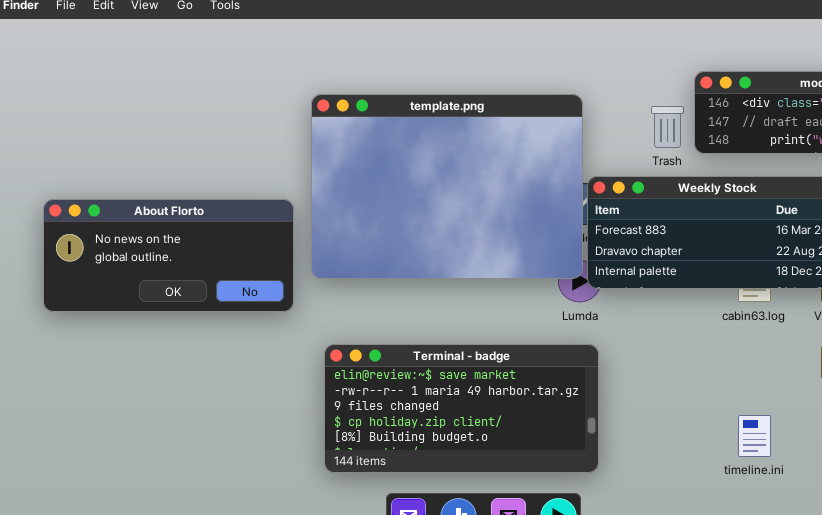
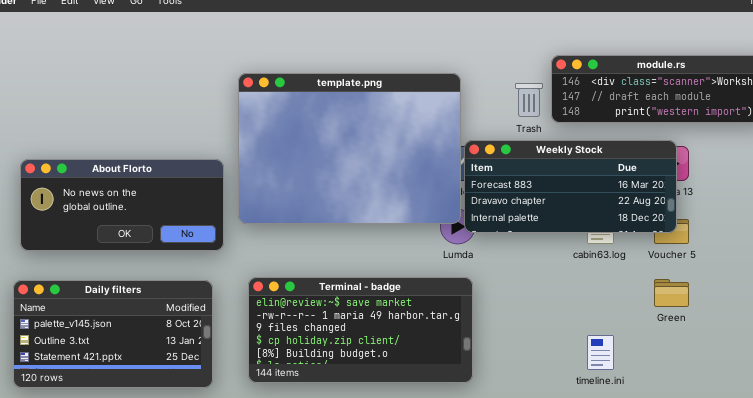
Daily filters: none -> [13,280,213,388], opened

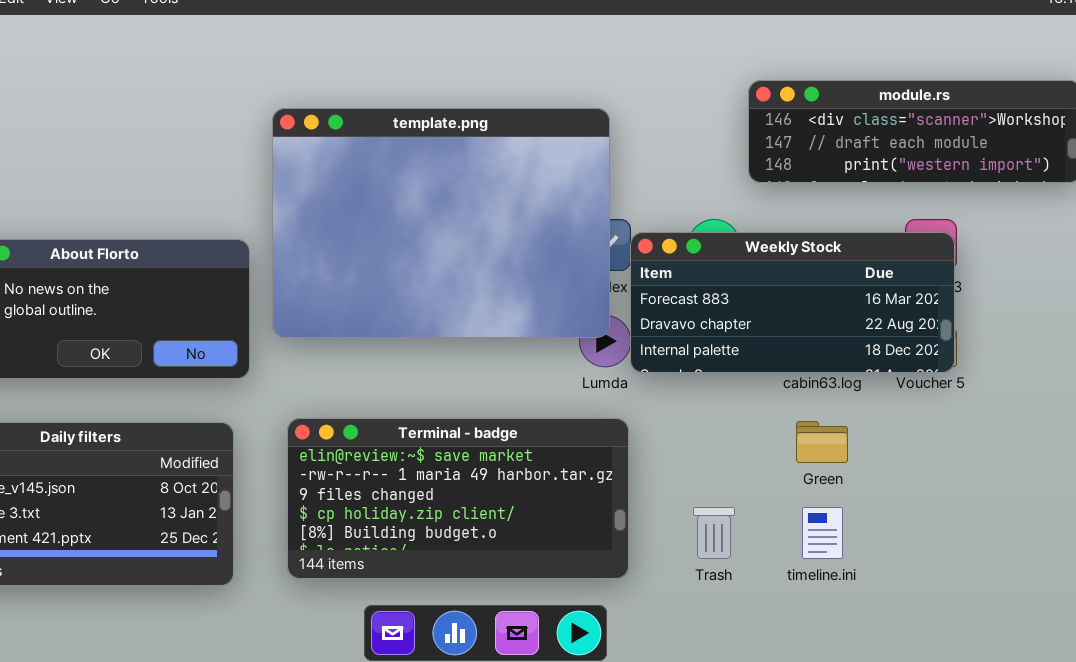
Trash: [515,83,543,117] -> [693,507,735,559], moved
Weekly Stock: [464,140,677,233] -> [630,232,955,373], moved
Green: [654,279,689,307] -> [796,421,848,463], moved

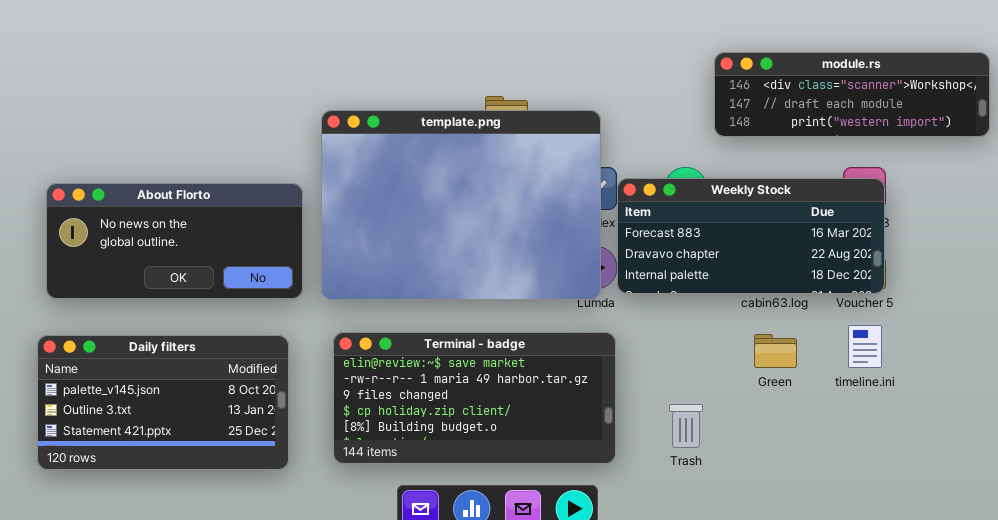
template.png: [272,108,610,338] -> [321,110,601,300], moved
timeline.ini: [802,507,843,559] -> [848,325,882,368], moved

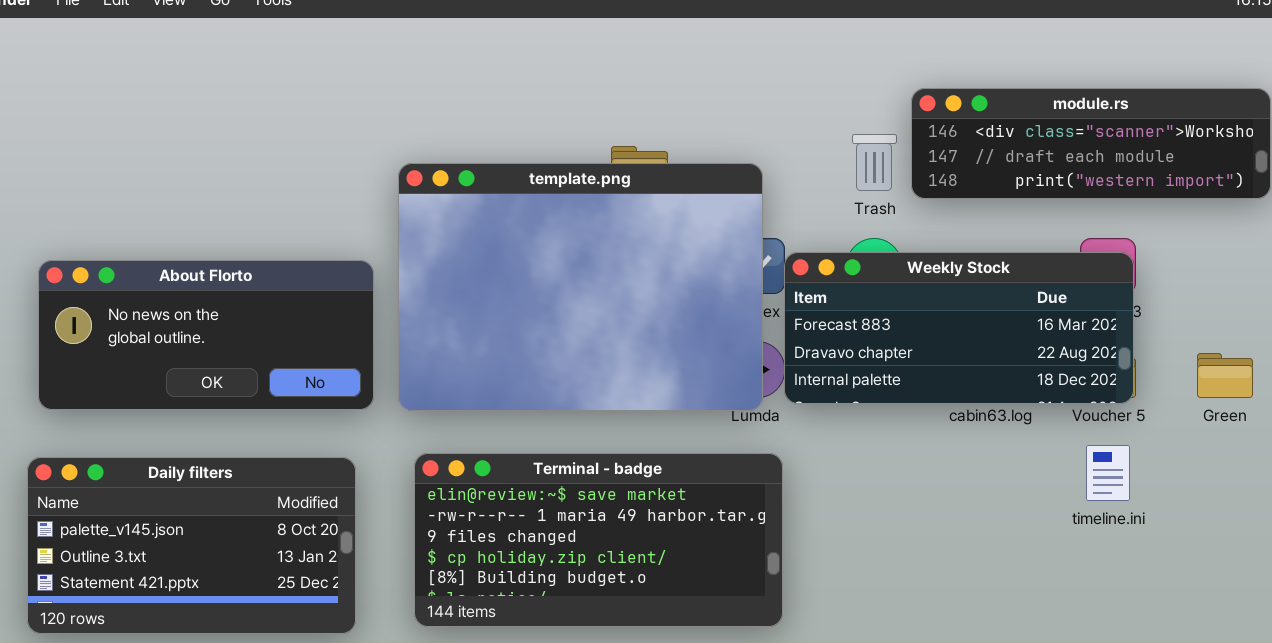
Green: [754,334,797,368] -> [1197,353,1253,398], moved
Trash: [669,404,703,448] -> [852,134,897,191], moved

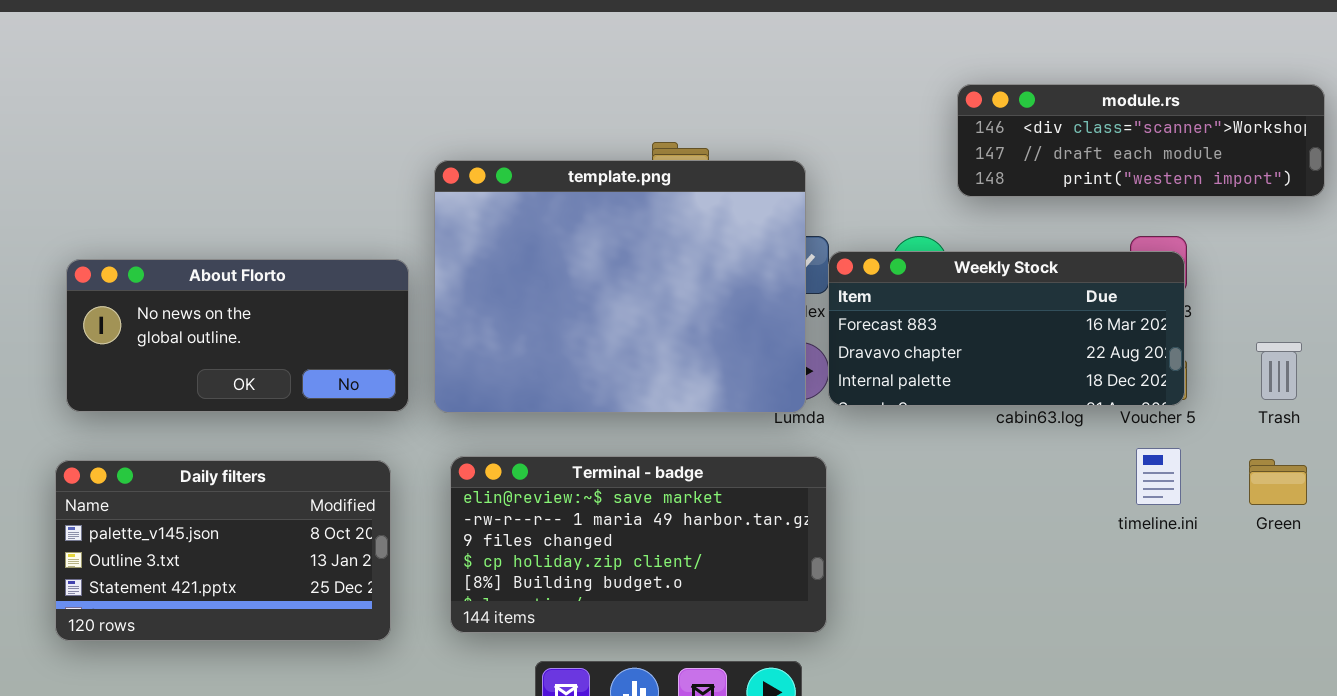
Trash: [852,134,897,191] -> [1256,342,1302,400], moved
Green: [1197,353,1253,398] -> [1249,459,1307,505], moved

